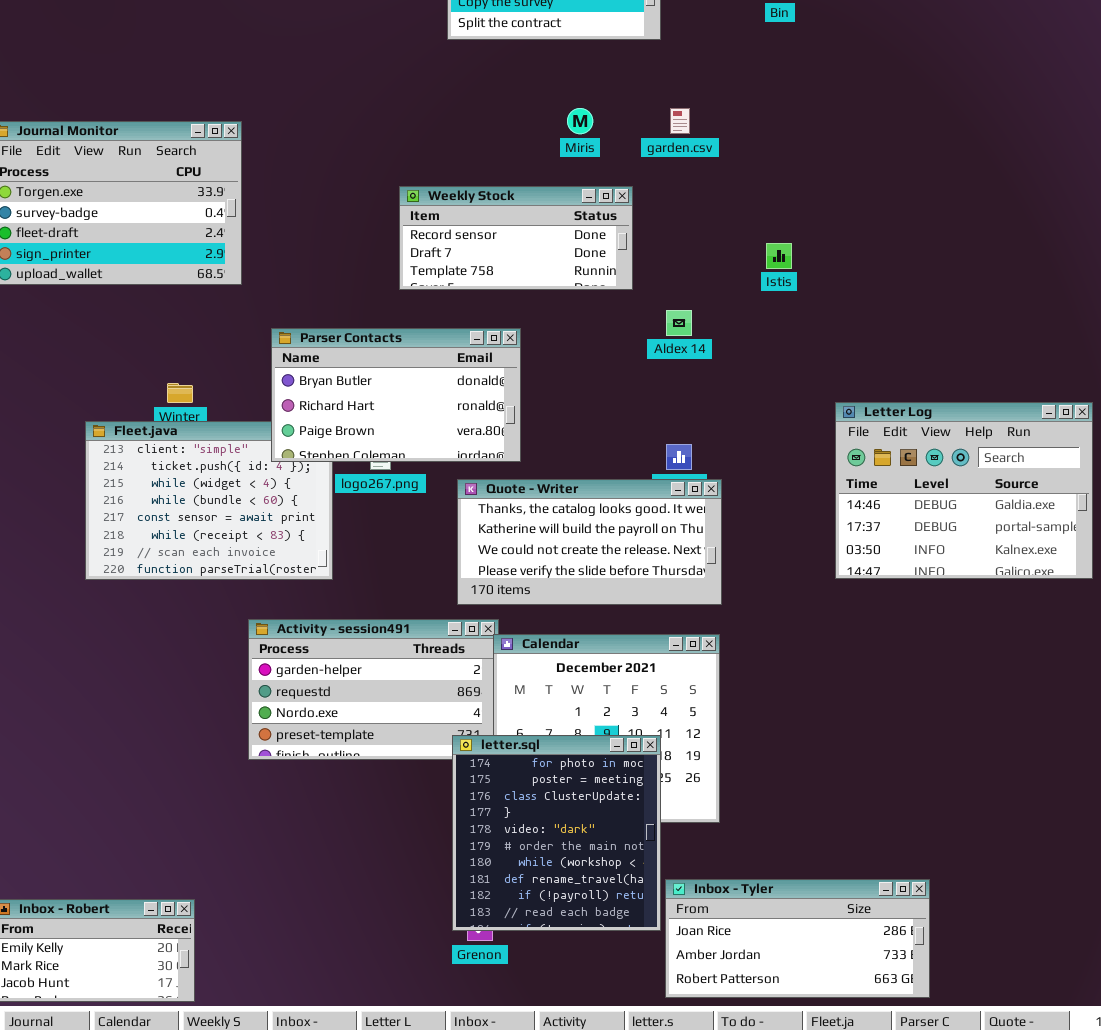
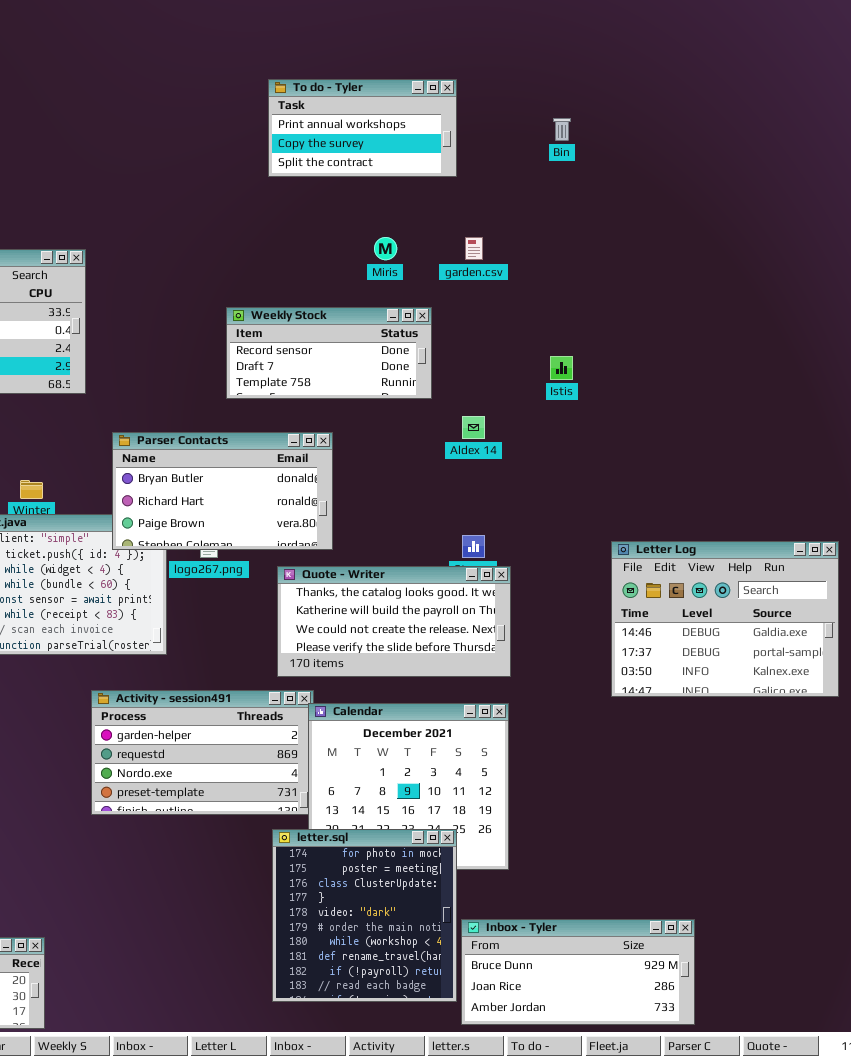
Letter Log: [835,402,1093,579] -> [611,541,839,697], moved
letter.sql: [452,735,661,931] -> [272,829,457,1002], moved
Inbox - Tyler: [665,879,930,998] -> [461,919,695,1025], scrolled up 1 row

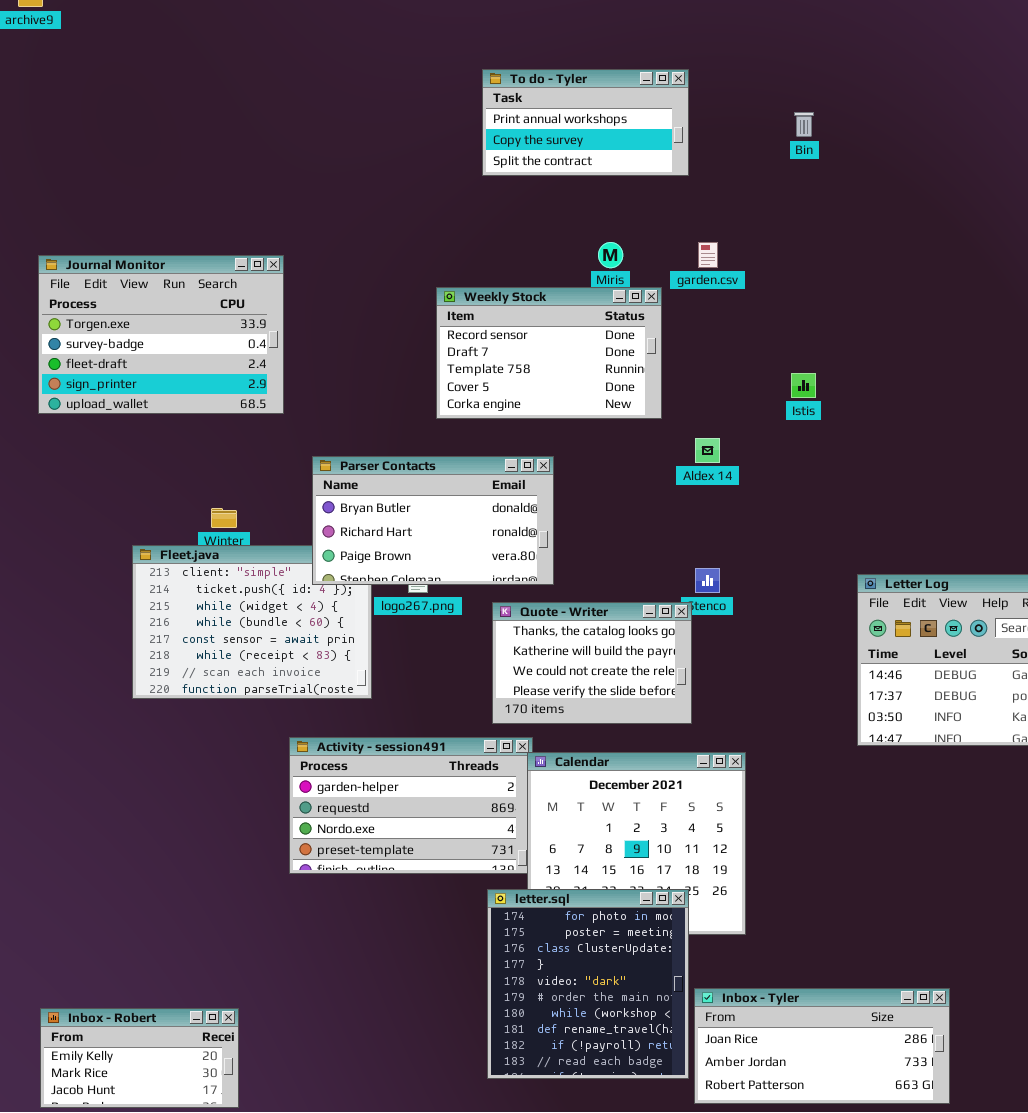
Weekly Stock: [226,307,432,399] -> [436,287,662,419], resized
Quote - Writer: [277,566,511,677] -> [492,602,692,724], resized
Inbox - Tyler: [461,919,695,1025] -> [694,988,950,1104], scrolled down 1 row

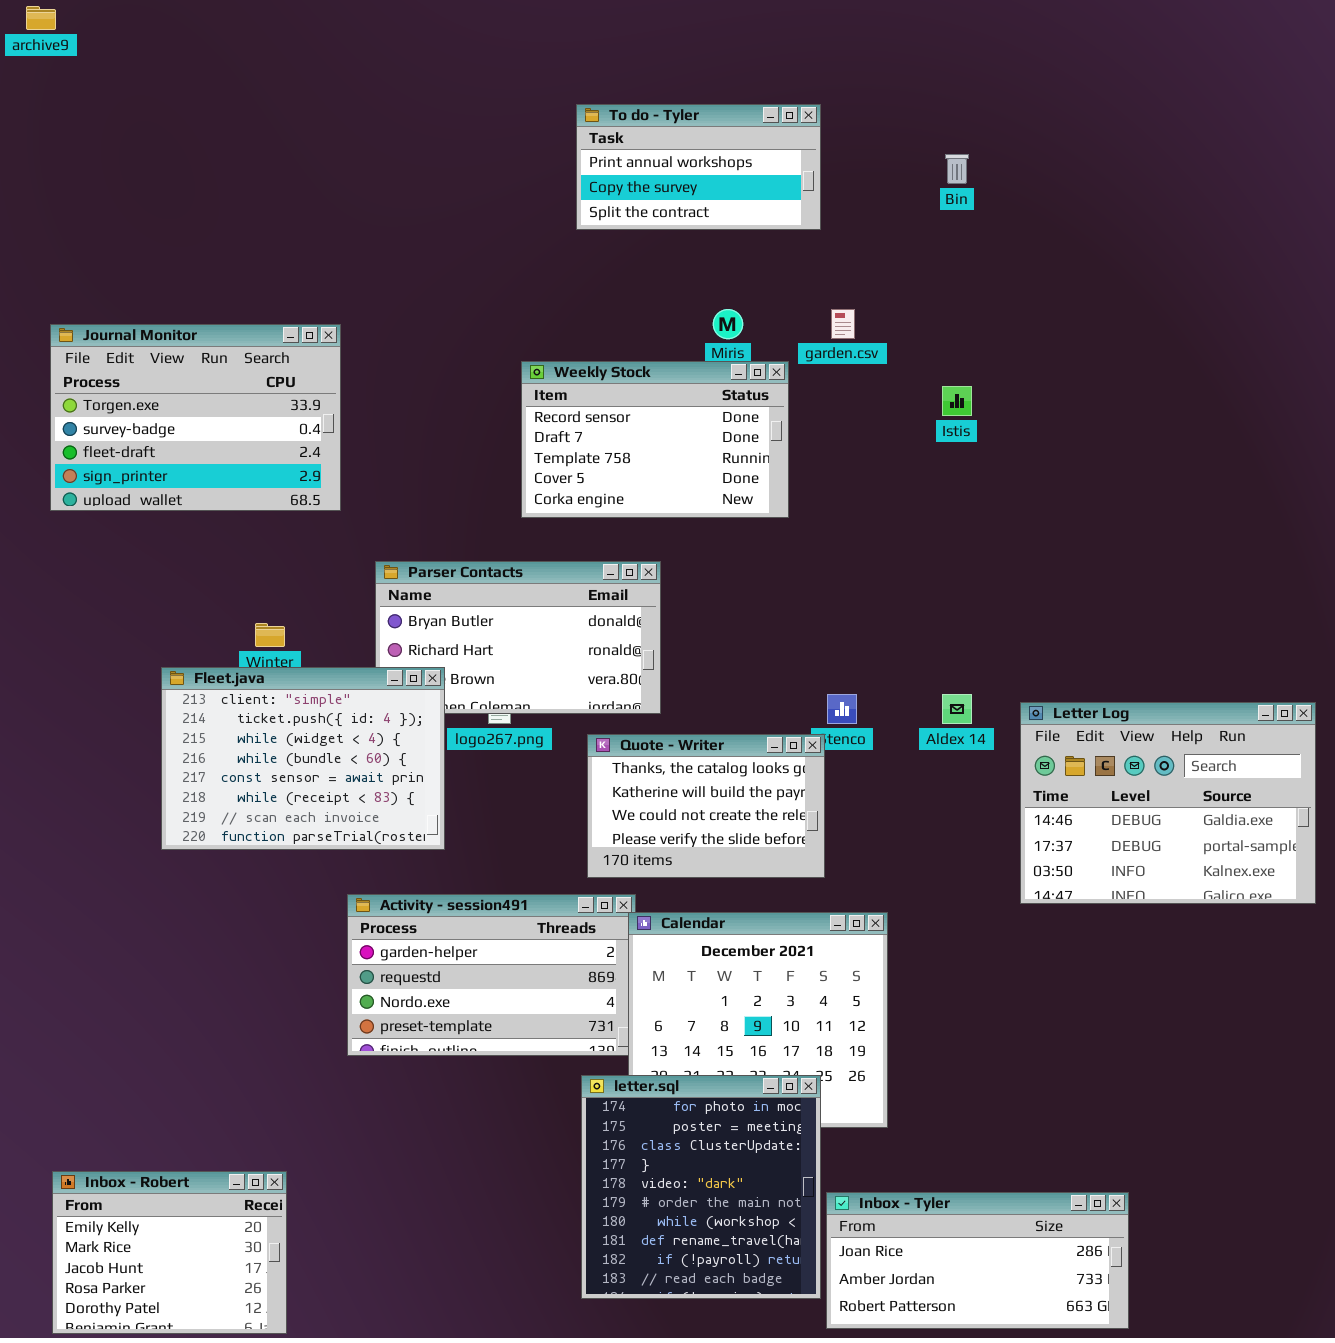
Istis: [791,373,816,398] -> [942,386,972,416], moved
Aldex 14: [695,438,720,463] -> [942,694,972,724], moved
Fleet.java: [132,545,372,699] -> [161,667,445,850], raised
Inbox - Robert: [40,1008,239,1108] -> [52,1171,287,1334], resized

